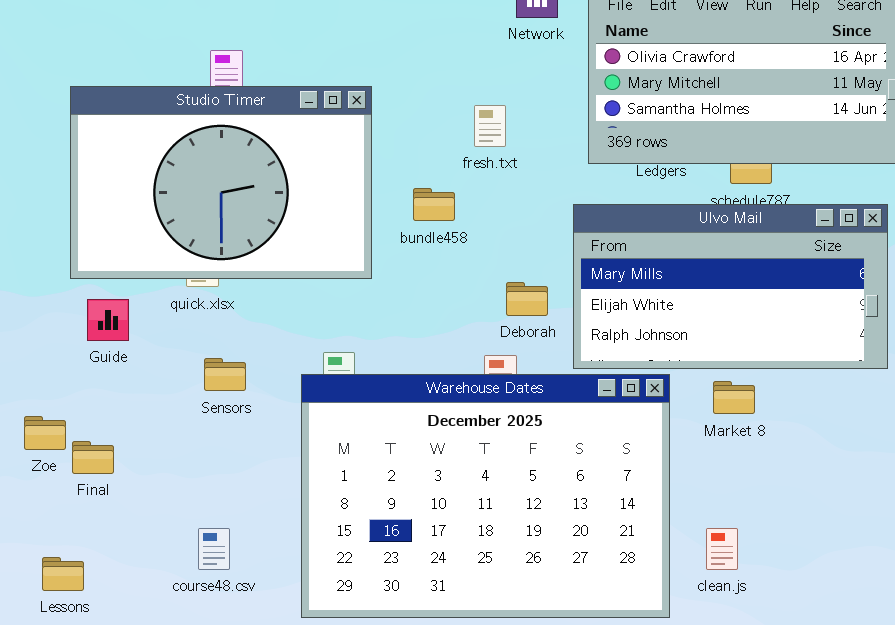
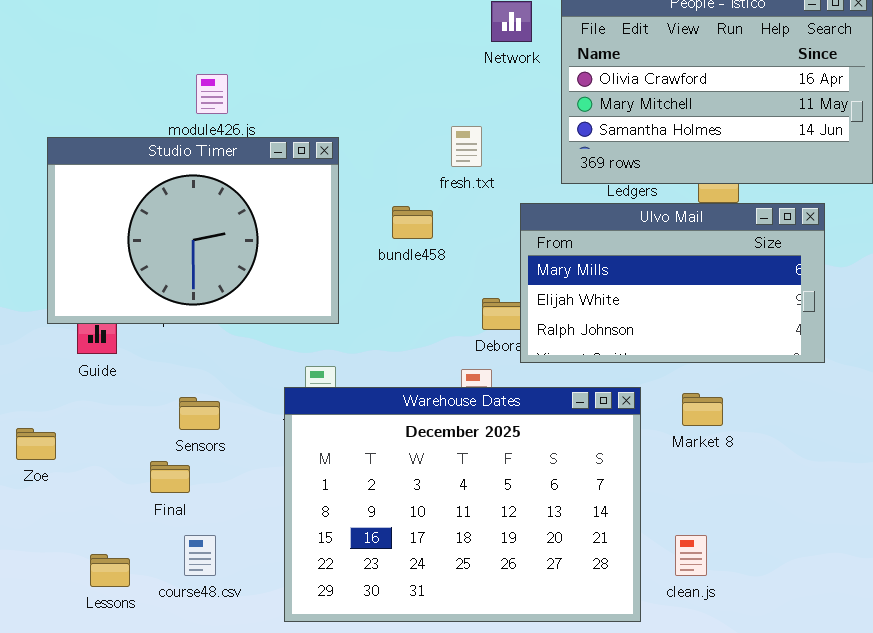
Studio Timer: [70,86,372,279] -> [47,137,339,324], moved
Ulvo Mail: [573,204,888,369] -> [520,203,825,363], moved
Sensors: [204,358,246,391] -> [179,397,220,430], moved
Final: [72,441,114,474] -> [150,461,190,493], moved
Lessons: [42,557,84,591] -> [90,554,130,587], moved

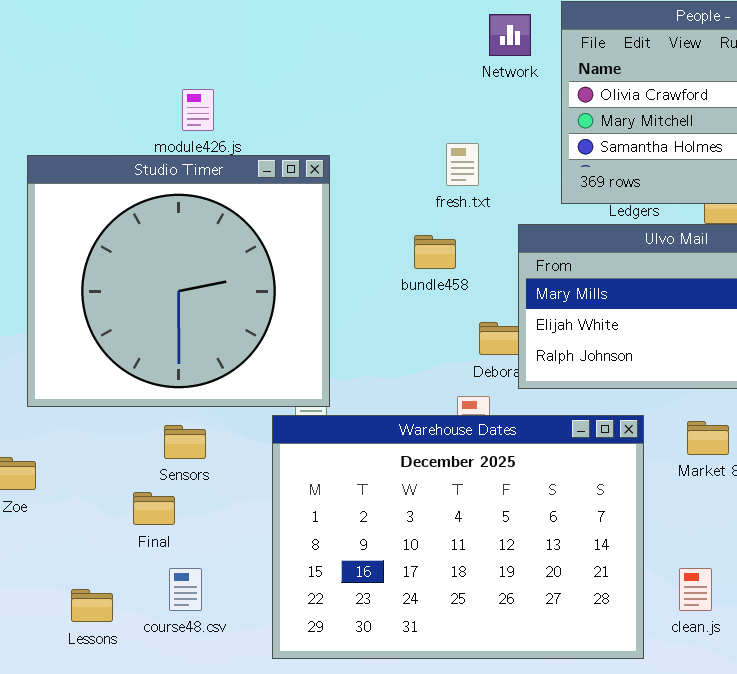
Studio Timer: [47,137,339,324] -> [27,155,330,407], resized
bundle458: [392,206,433,239] -> [414,235,456,269], moved

